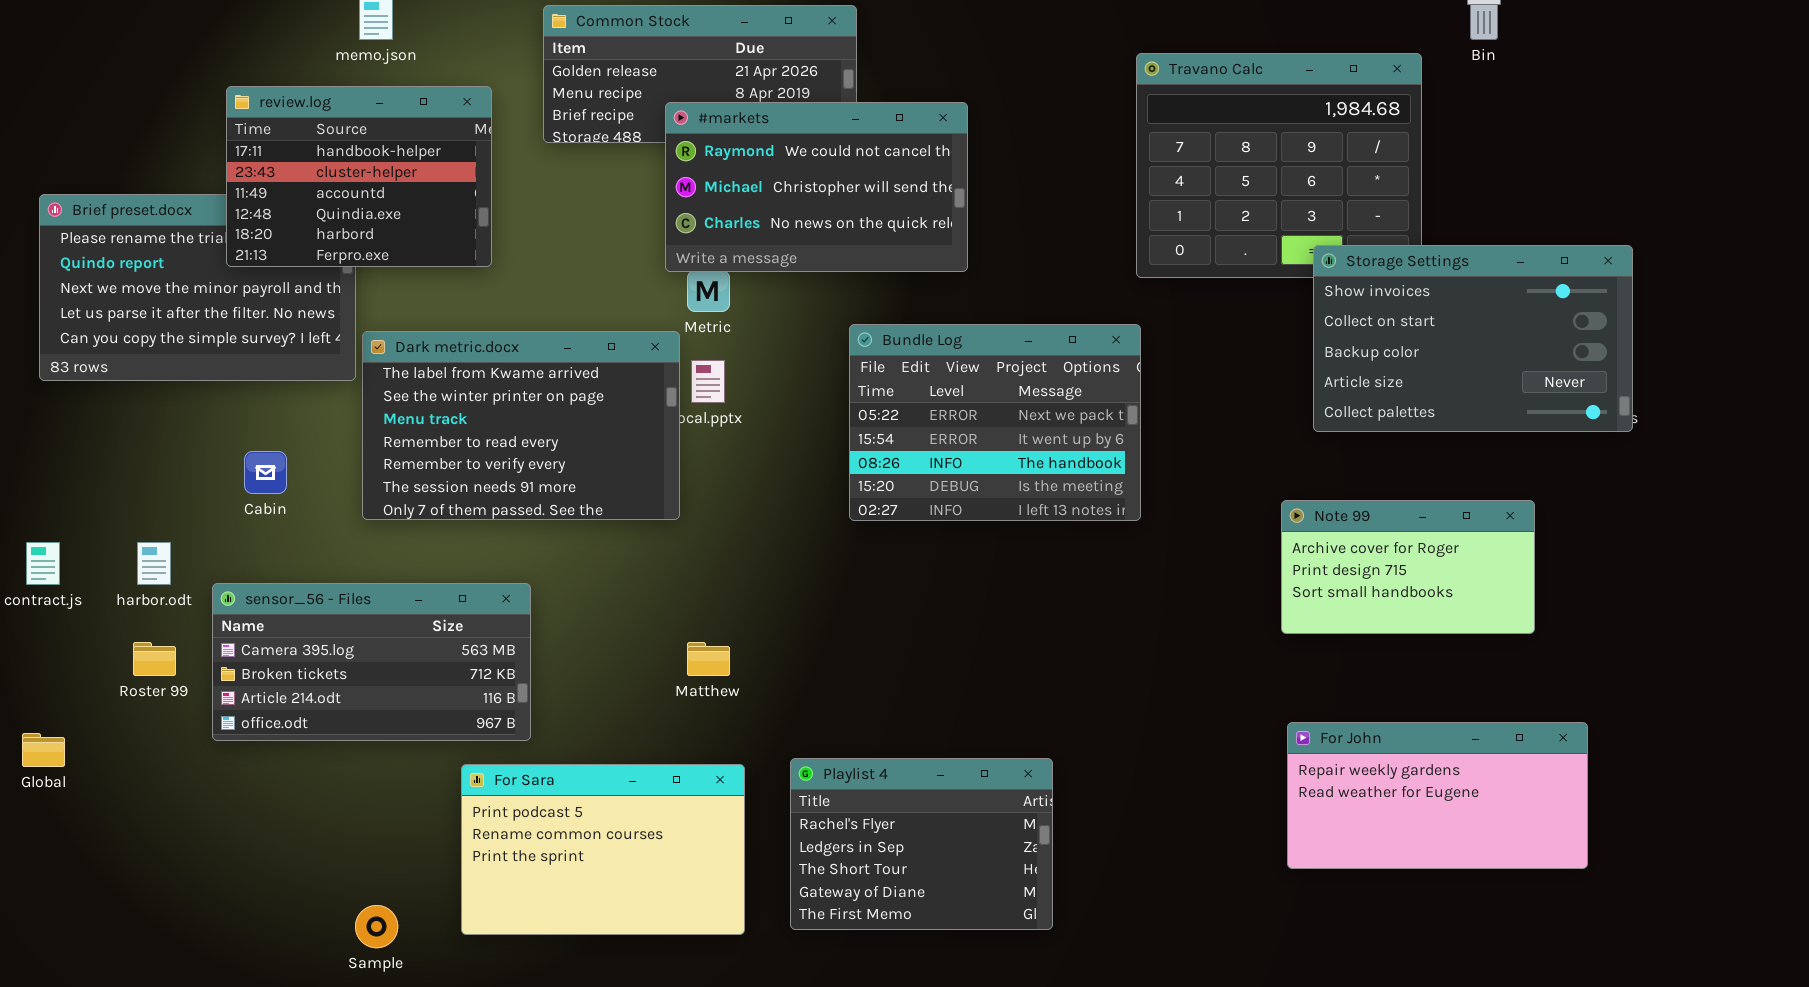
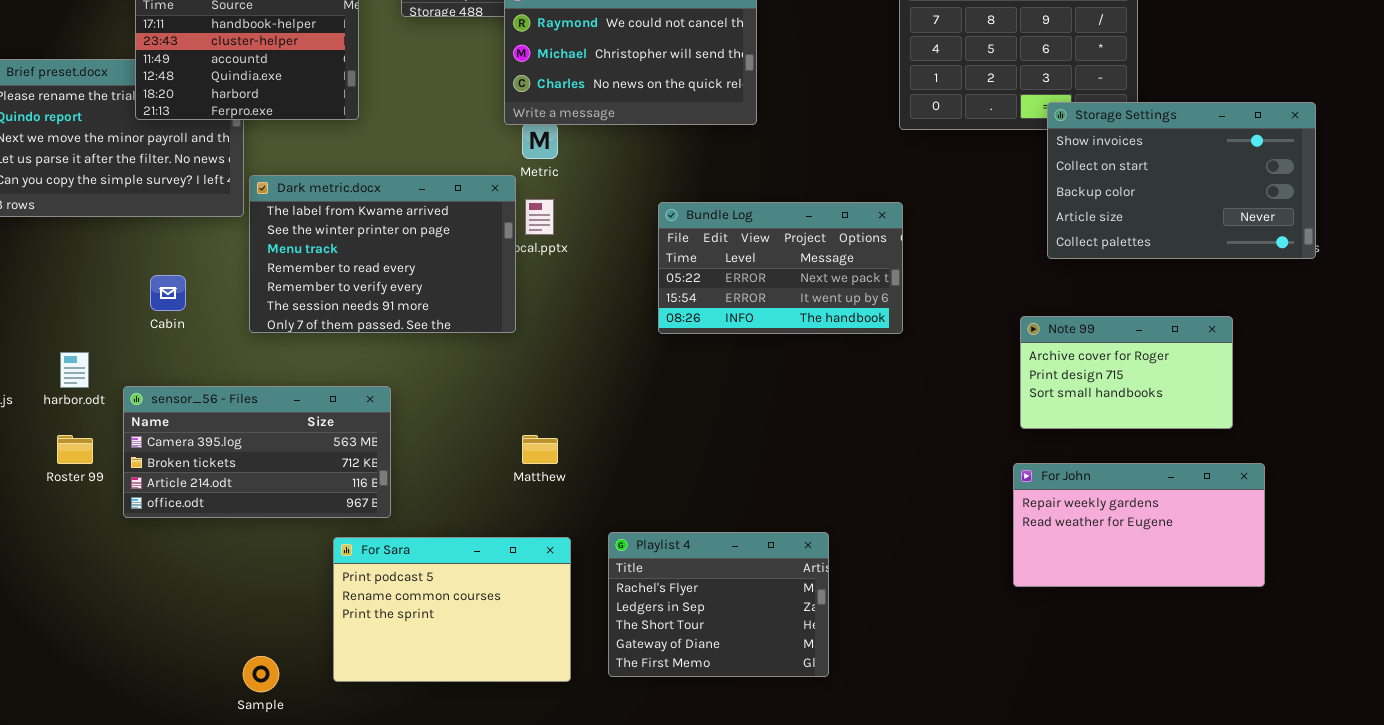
Bundle Log: [849,324,1141,521] -> [658,202,903,334], resized
For John: [1287,722,1588,869] -> [1013,463,1265,587], moved

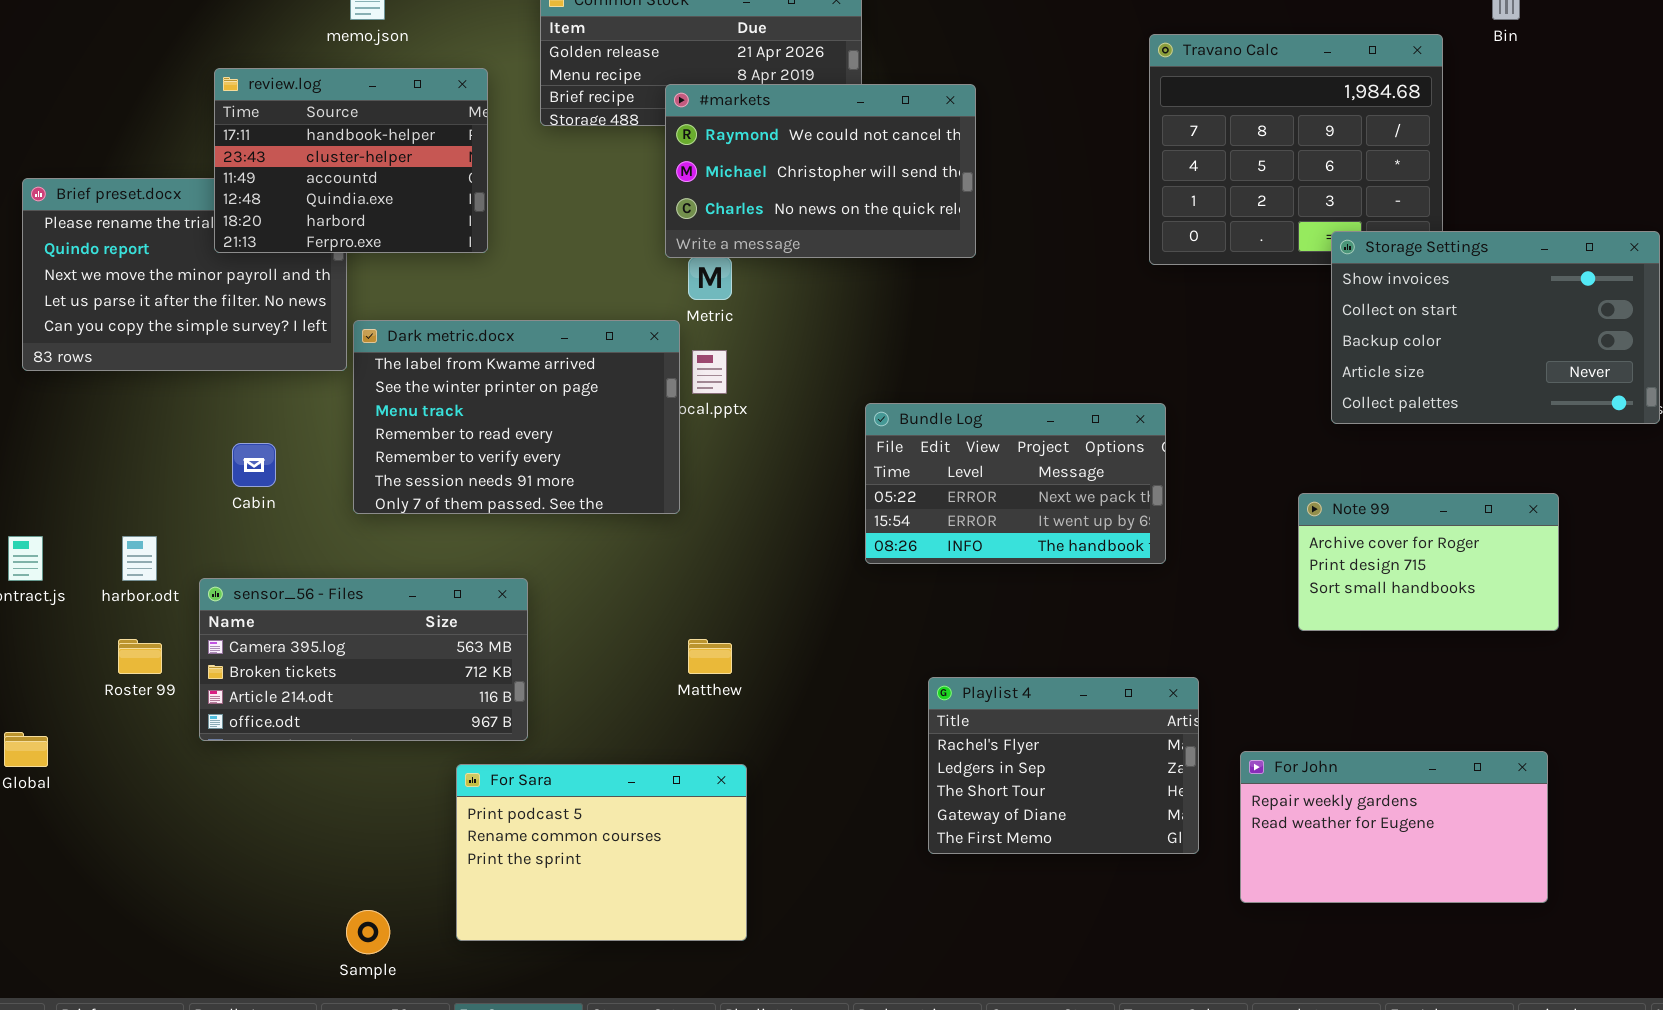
Bundle Log: [658,202,903,334] -> [865,403,1166,564], moved
For John: [1013,463,1265,587] -> [1240,751,1548,903], moved
Playlist 4: [608,532,829,677] -> [928,677,1199,854], moved

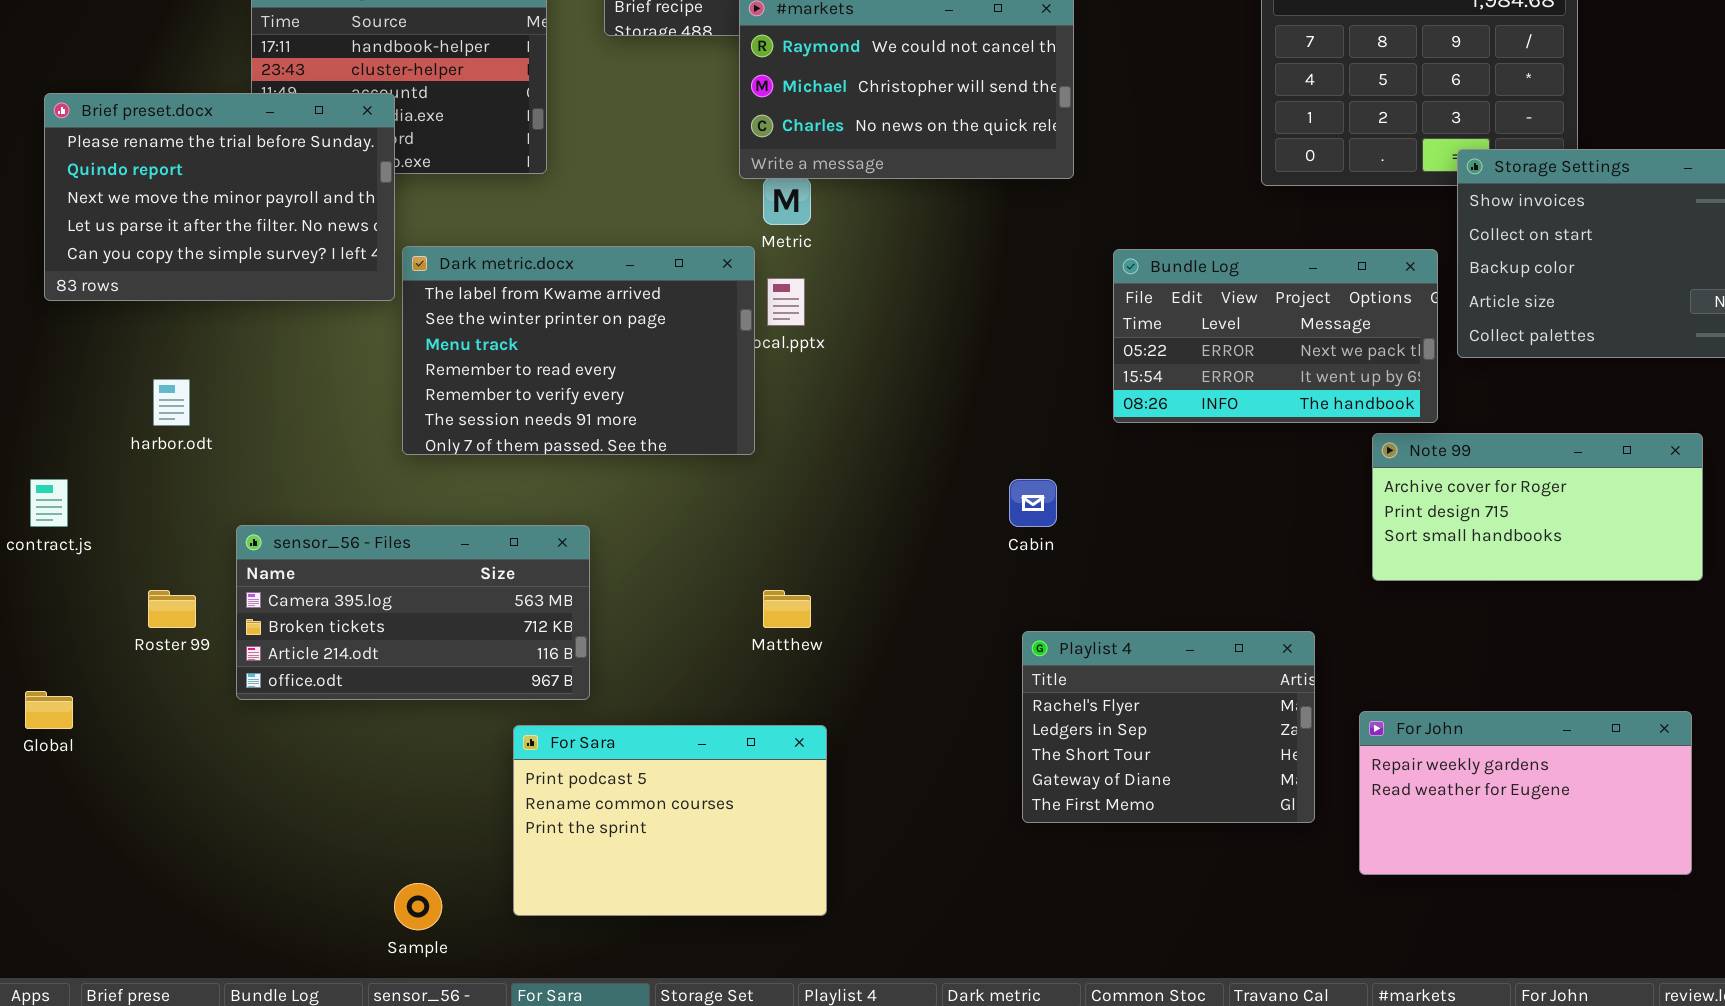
Brief preset.docx: [22,178,347,371] -> [44,93,395,301], raised
Bundle Log: [865,403,1166,564] -> [1113,249,1438,423], moved
Cabin: [232,443,276,487] -> [1009,479,1057,527], moved
Note 99: [1298,493,1559,631] -> [1372,433,1703,581], resized
harbor.odt: [122,536,157,581] -> [153,379,190,426], moved

